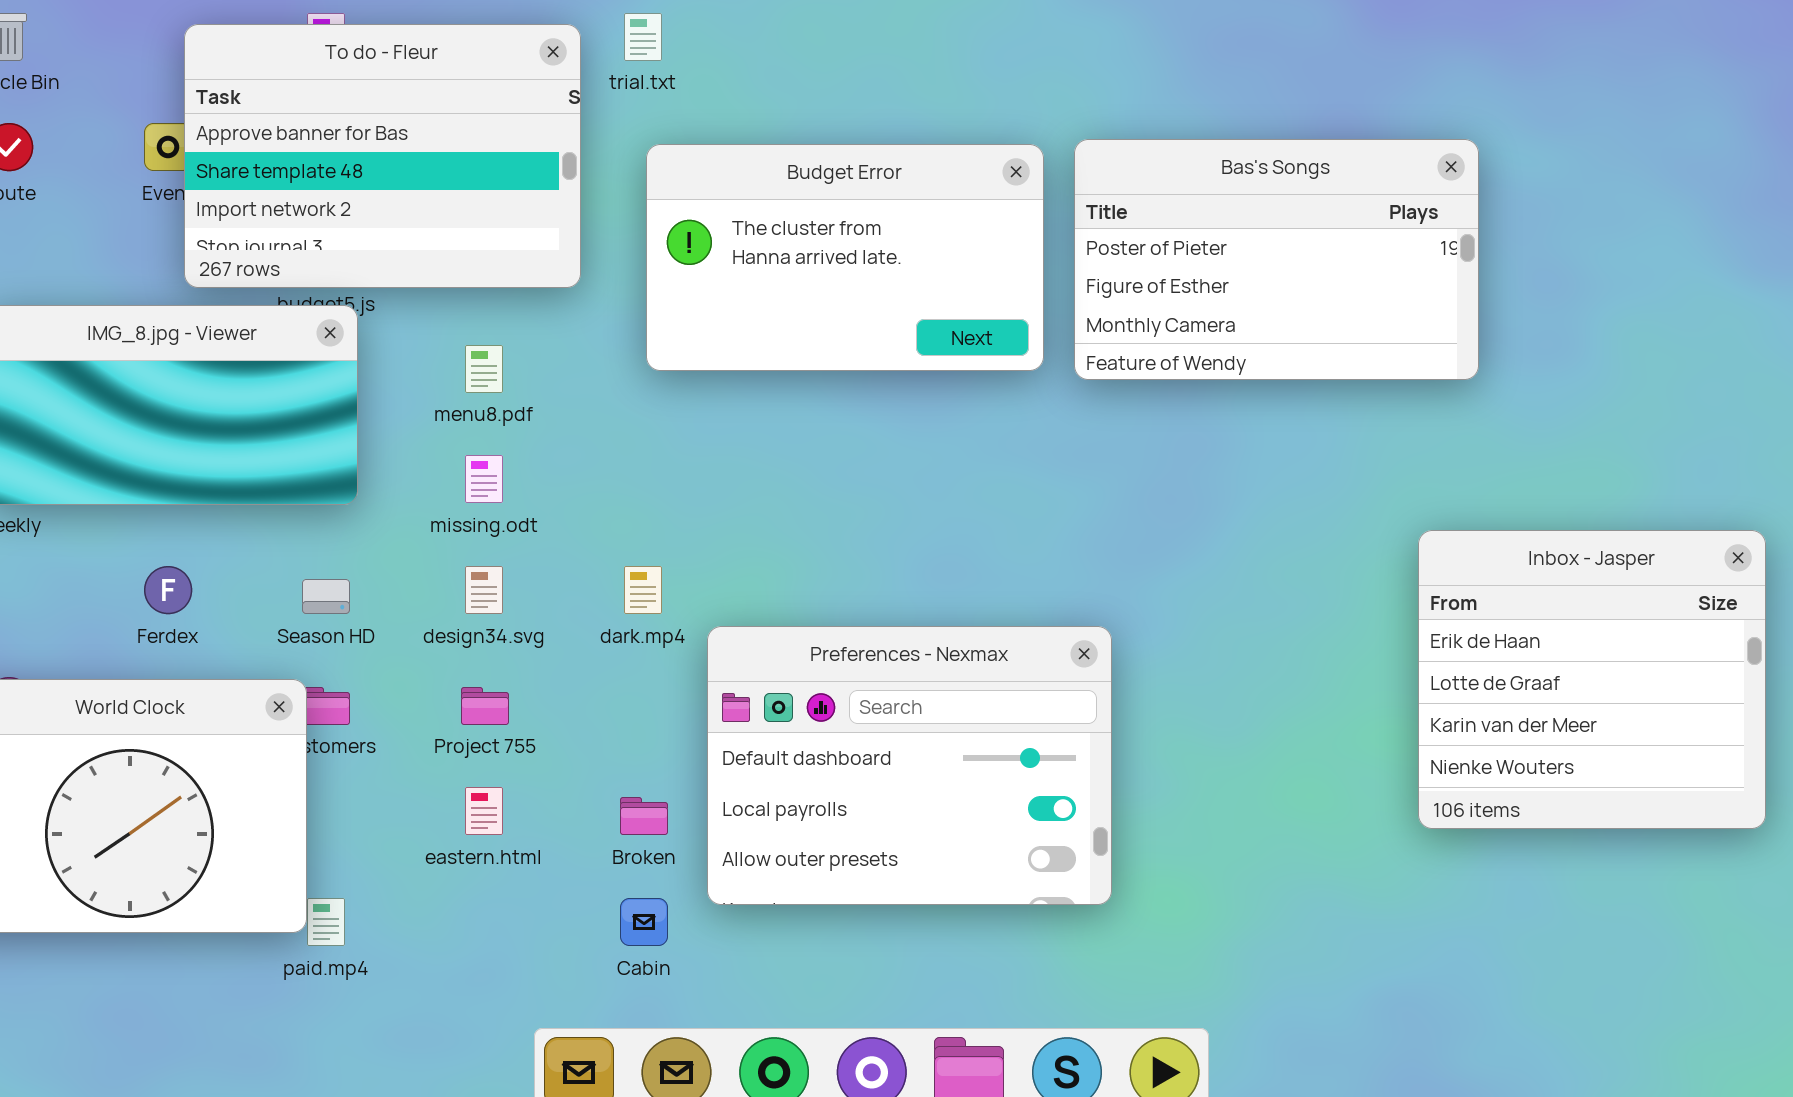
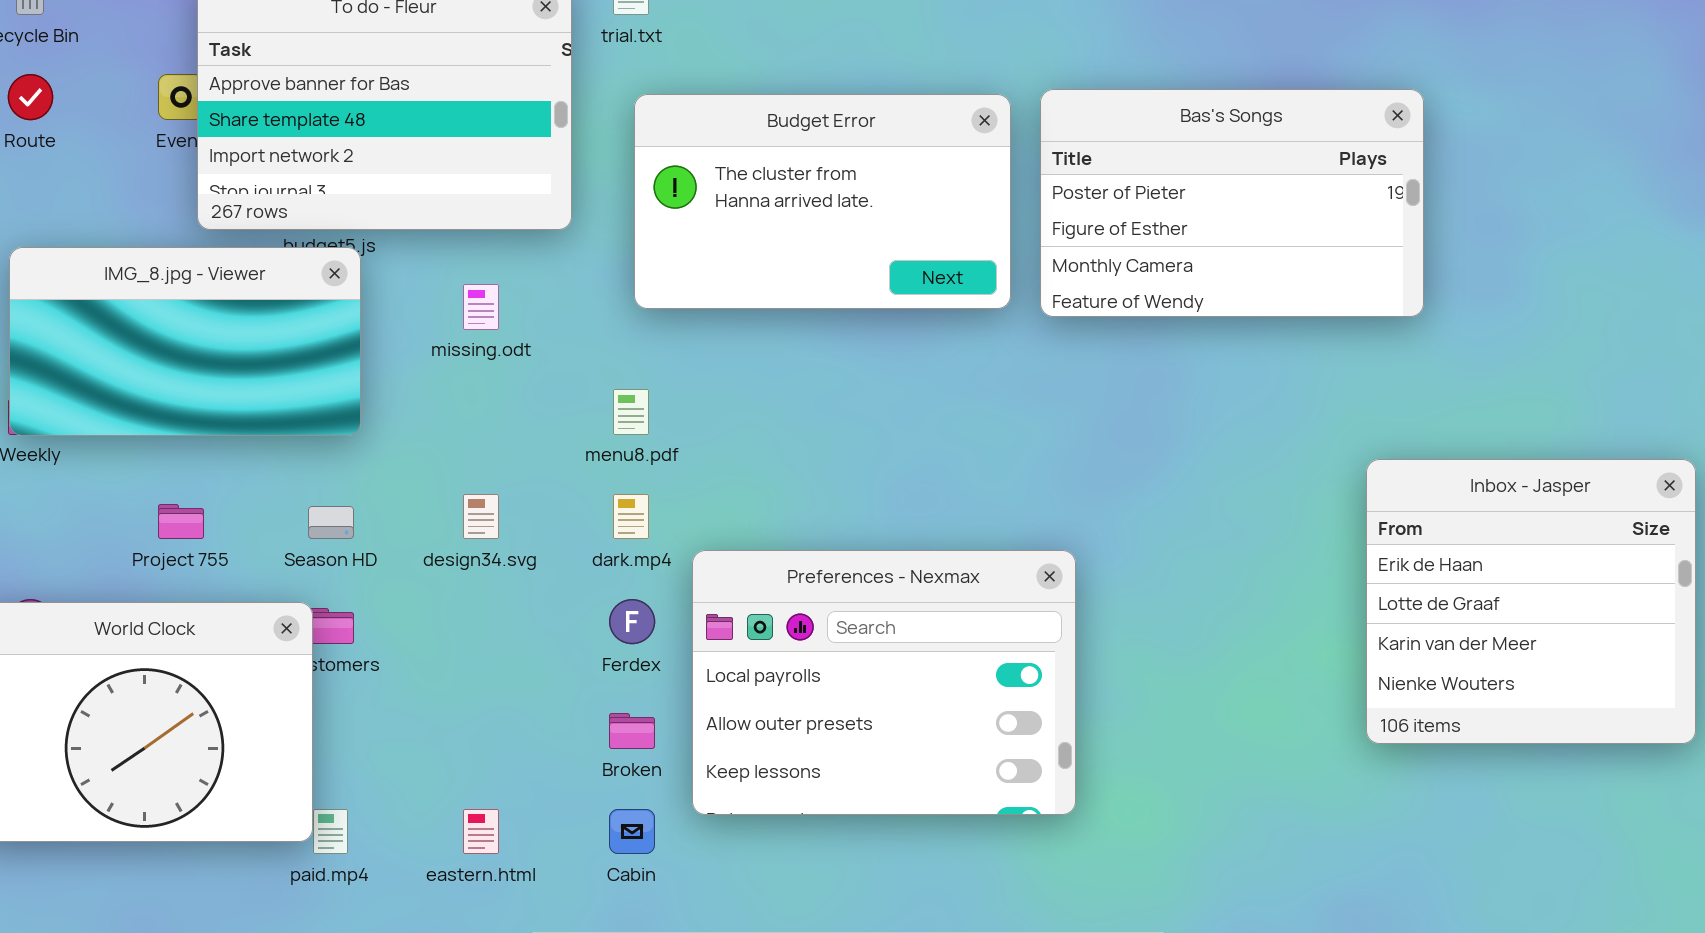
menu8.pdf: [465,345,503,393] -> [613,389,649,435], moved
missing.odt: [465,455,503,503] -> [463,284,499,330], moved
Ferdex: [144,566,192,614] -> [609,599,655,644], moved
Preferences - Nexmax: [707,626,1112,905] -> [692,550,1076,815], scrolled down 1 row
Project 755: [461,687,509,725] -> [158,504,204,539], moved
eastern.html: [465,787,503,835] -> [463,809,499,854], moved

